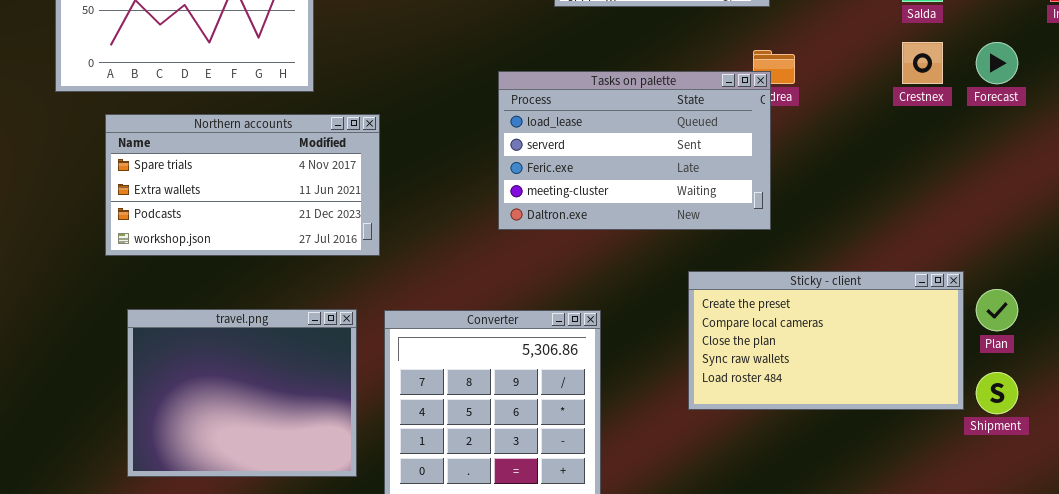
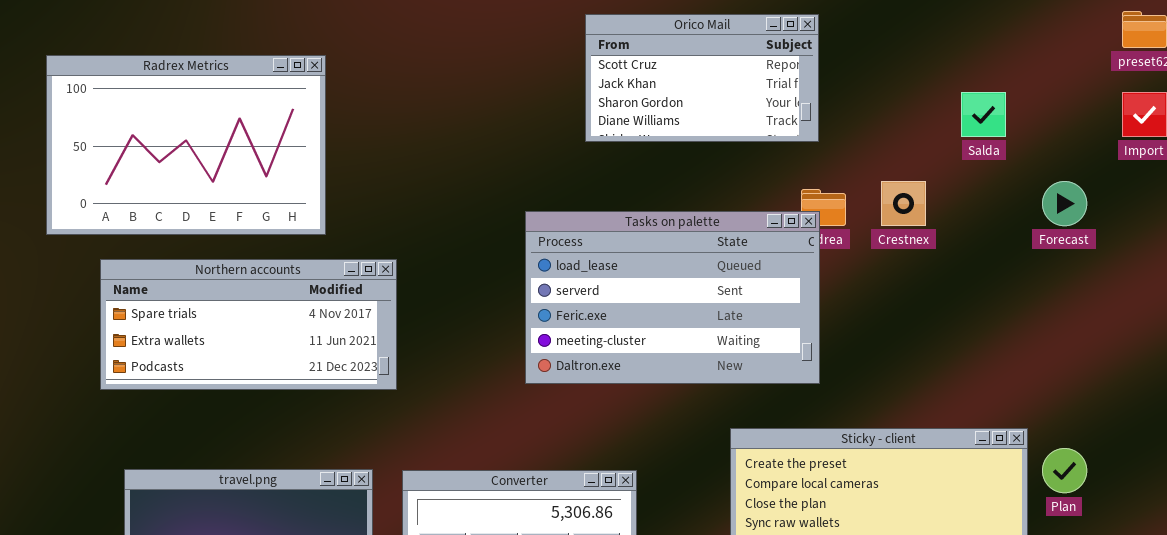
Crestnex: [902,42,943,84] -> [881,181,926,226], moved
Northern accounts: [105,114,380,256] -> [100,259,397,390], resized

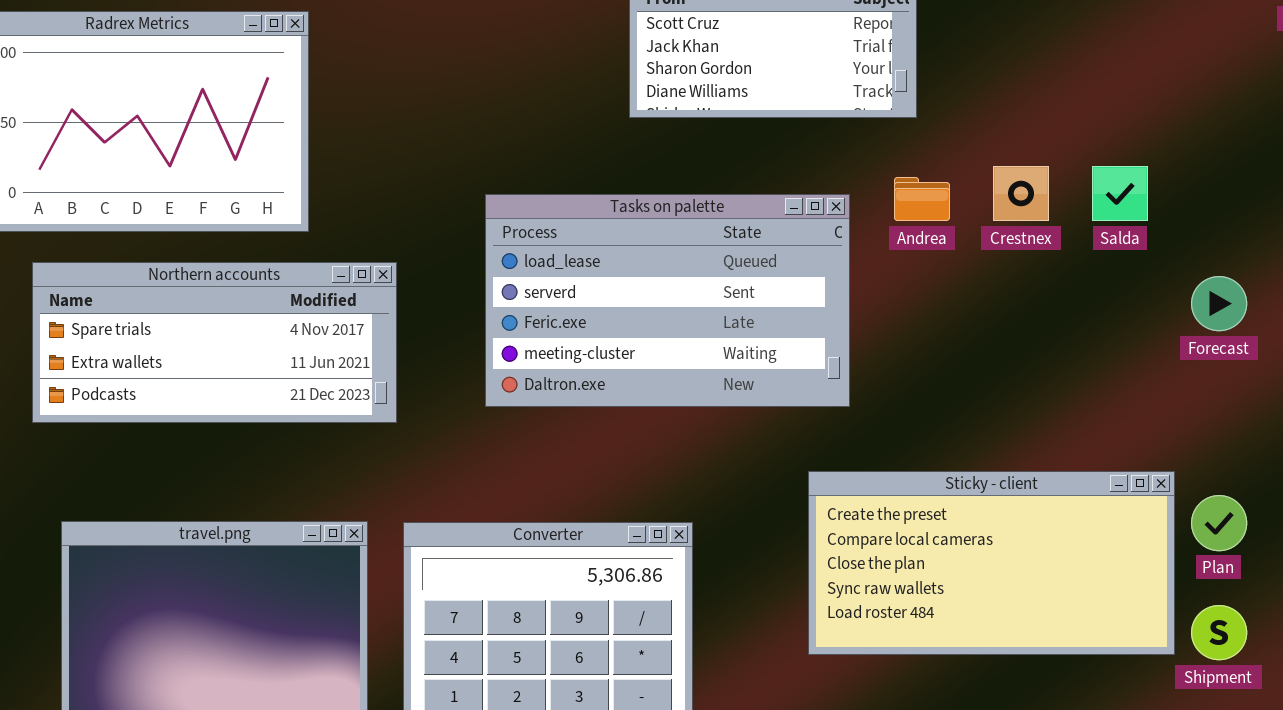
Salda: [961,92,1006,137] -> [1092,166,1148,221], moved
Forecast: [1042,181,1087,226] -> [1191,276,1247,331], moved
Tasks on palette: [525,211,820,384] -> [485,194,850,407], moved

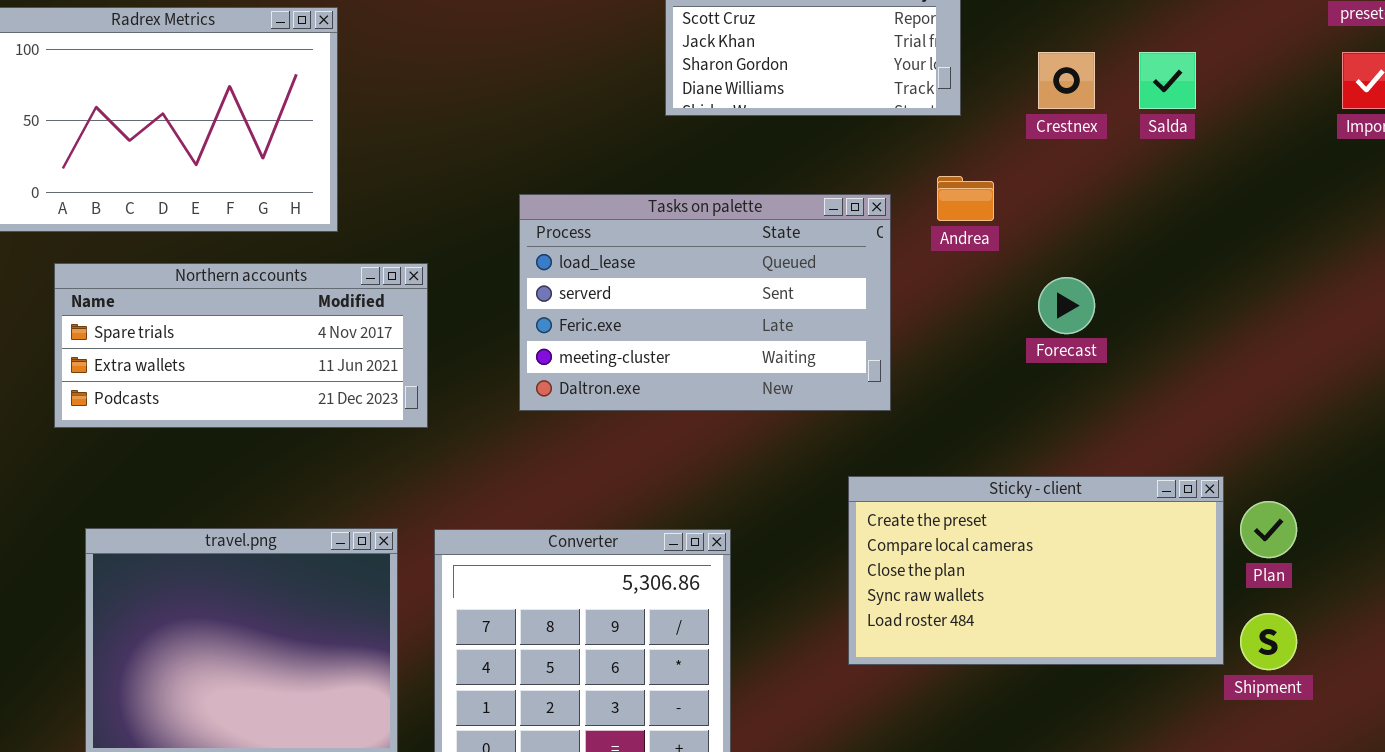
Crestnex: [993,166,1049,221] -> [1038,52,1095,109], moved
Salda: [1092,166,1148,221] -> [1139,52,1196,109], moved
Forecast: [1191,276,1247,331] -> [1038,277,1095,334], moved

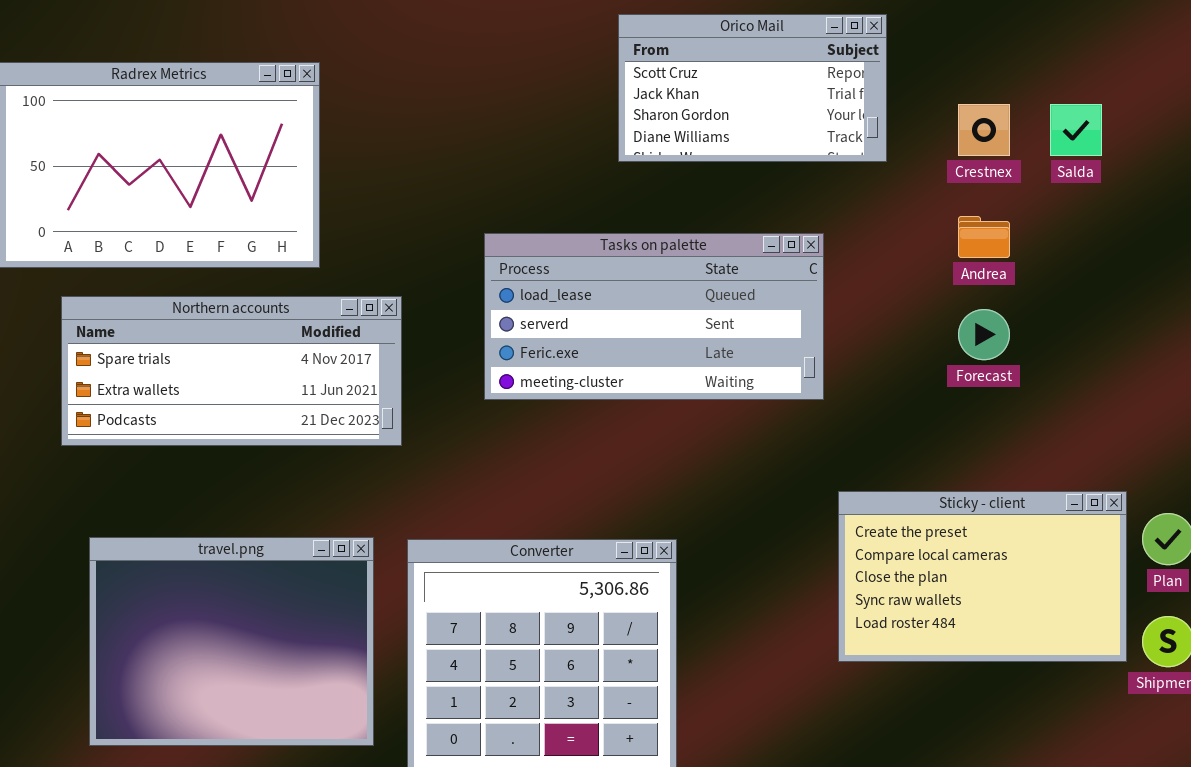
Andrea: [937,176,994,221] -> [958,216,1010,258], moved
Tasks on palette: [519,194,891,411] -> [484,233,824,400], resized
Sticky - client: [848,476,1224,665] -> [838,491,1127,662], resized

